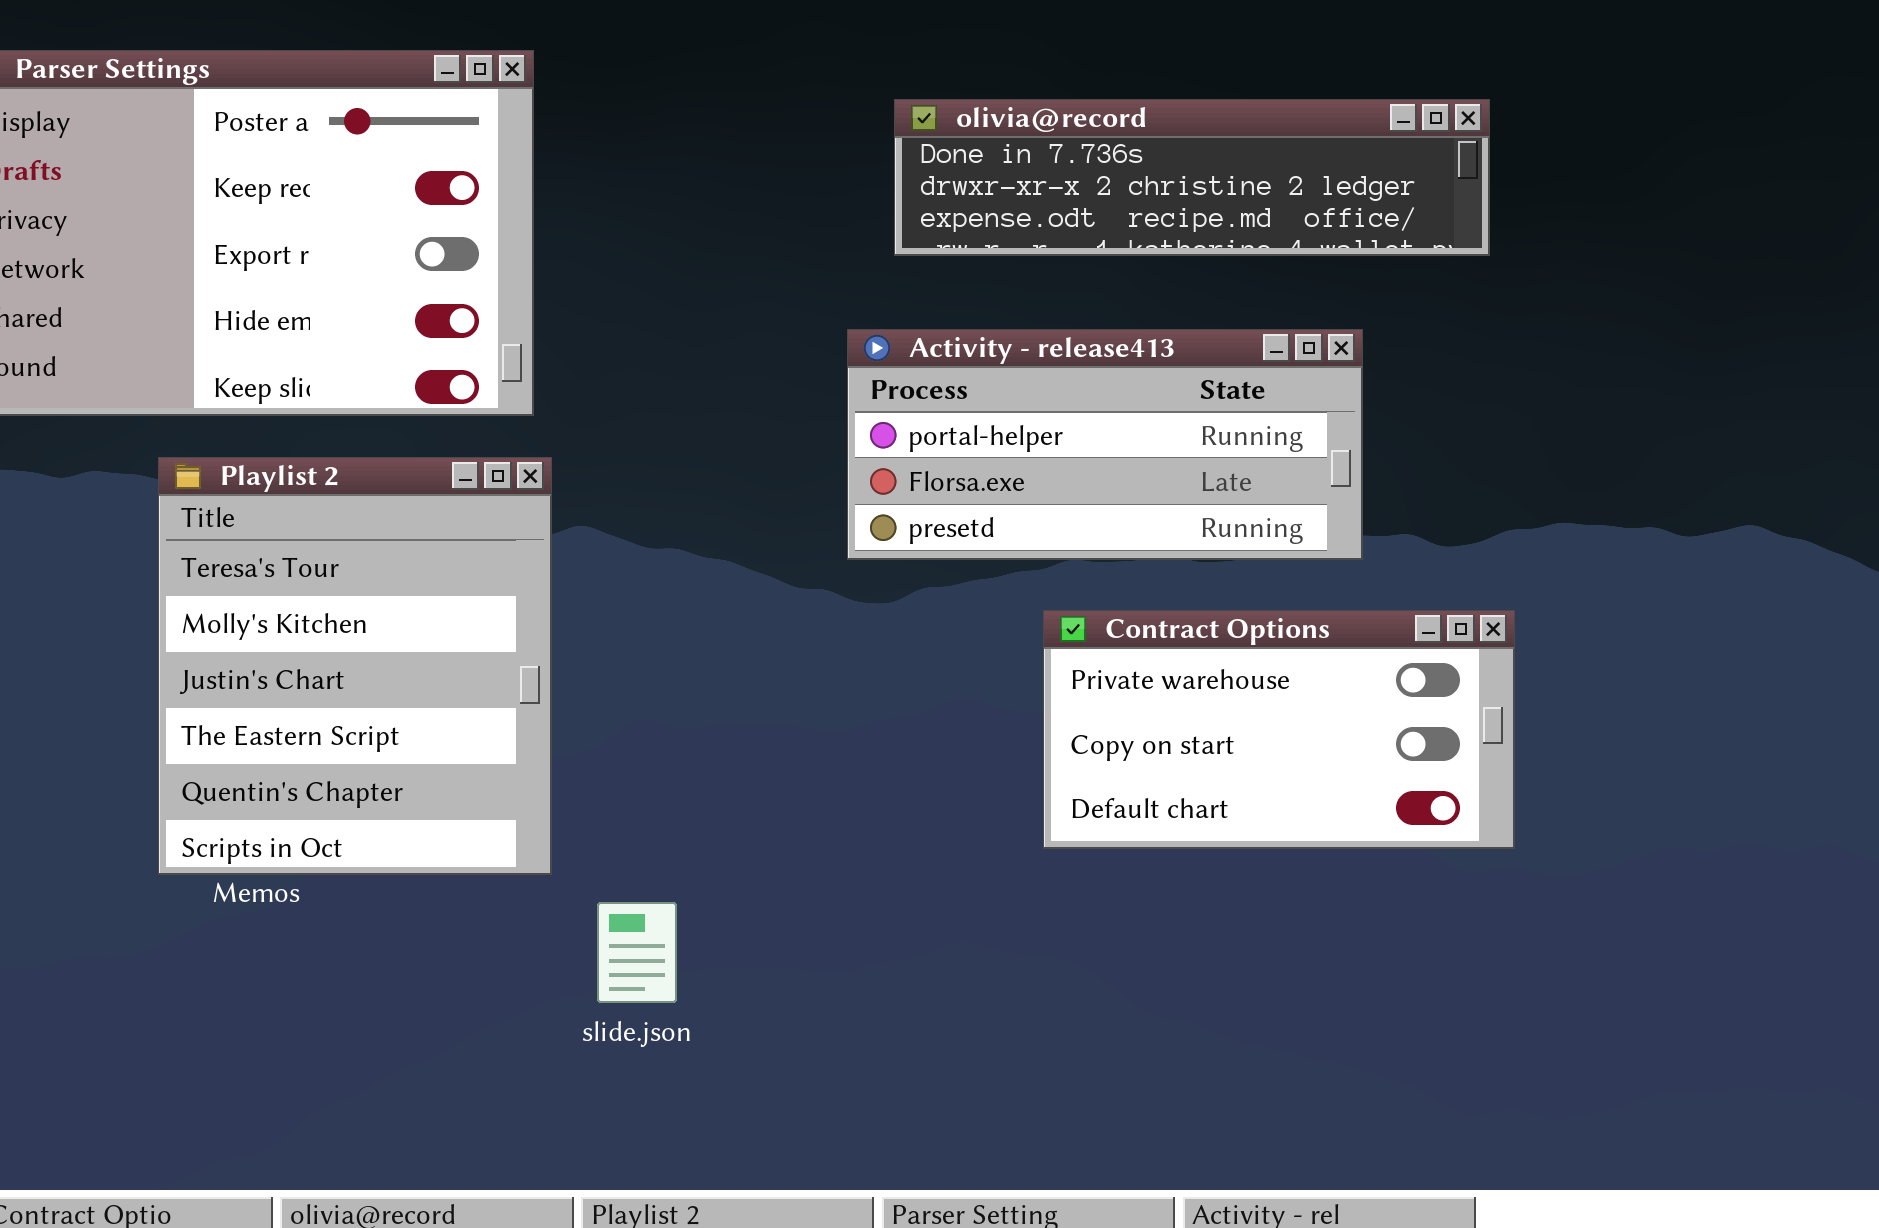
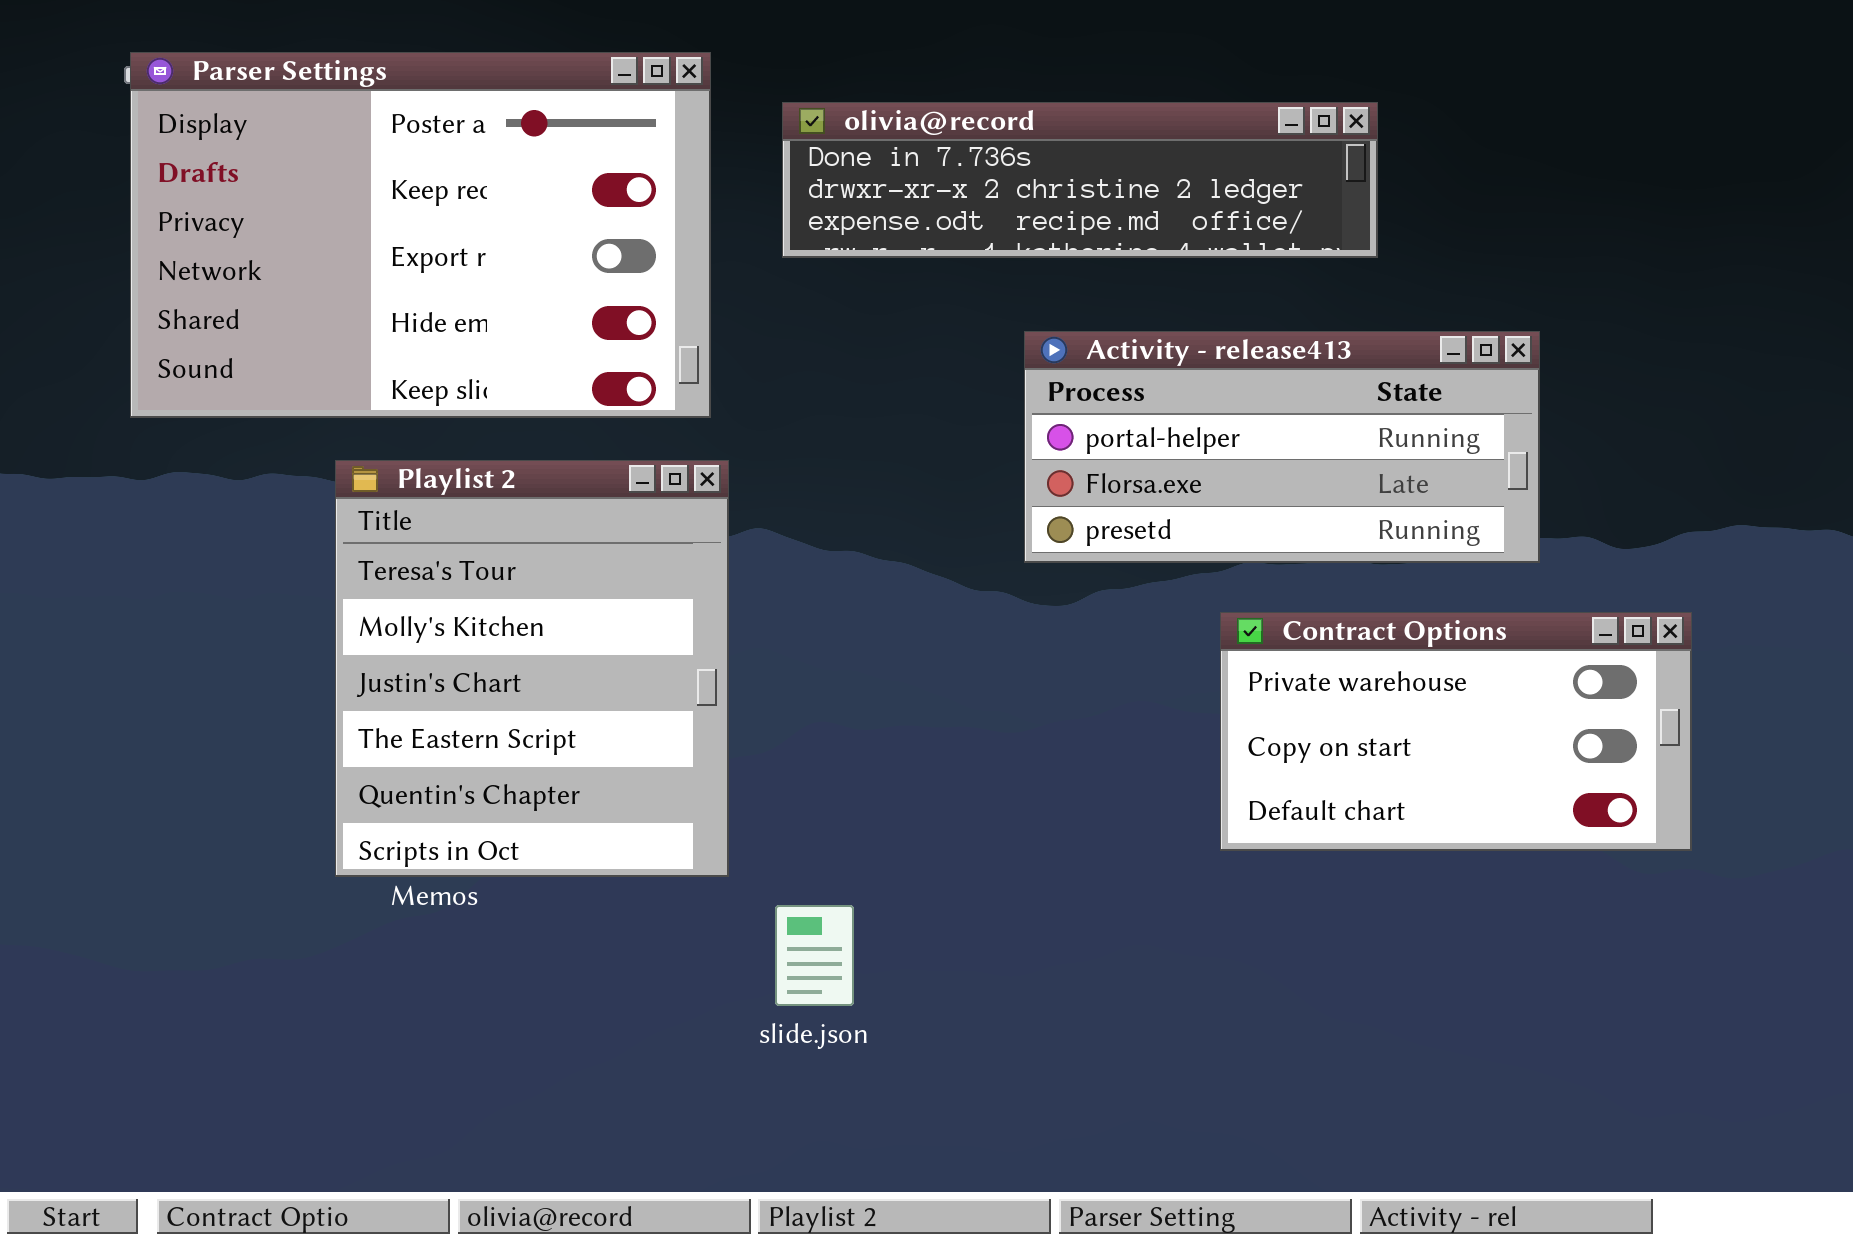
olivia@record: [894,99,1490,256] -> [782,102,1378,258], moved

